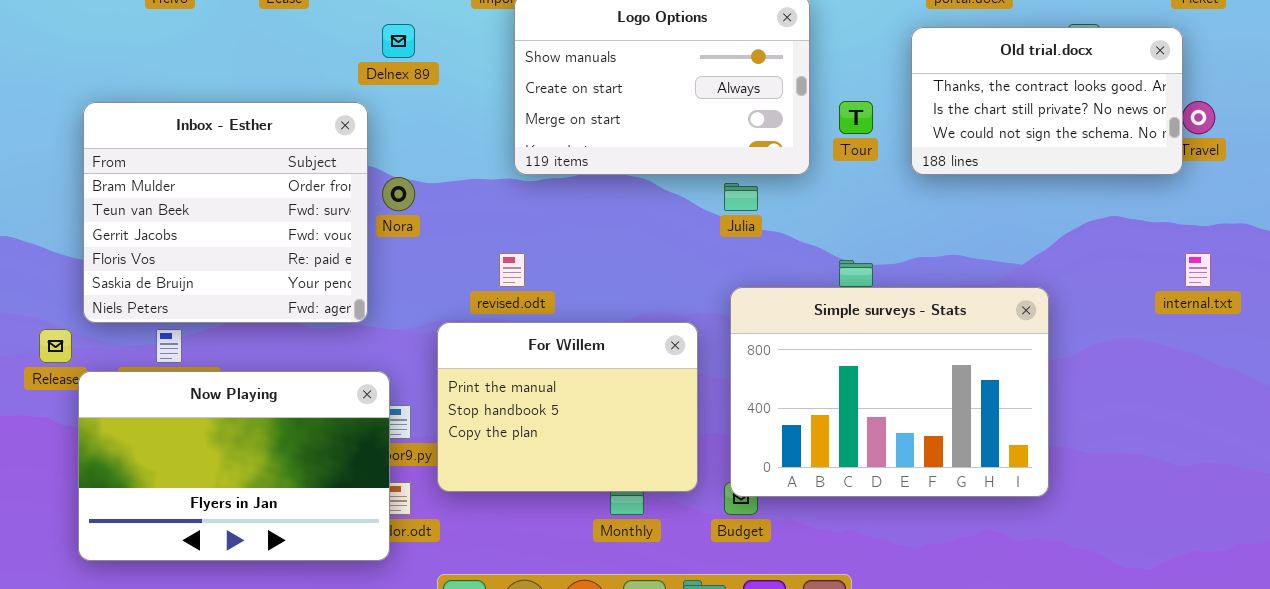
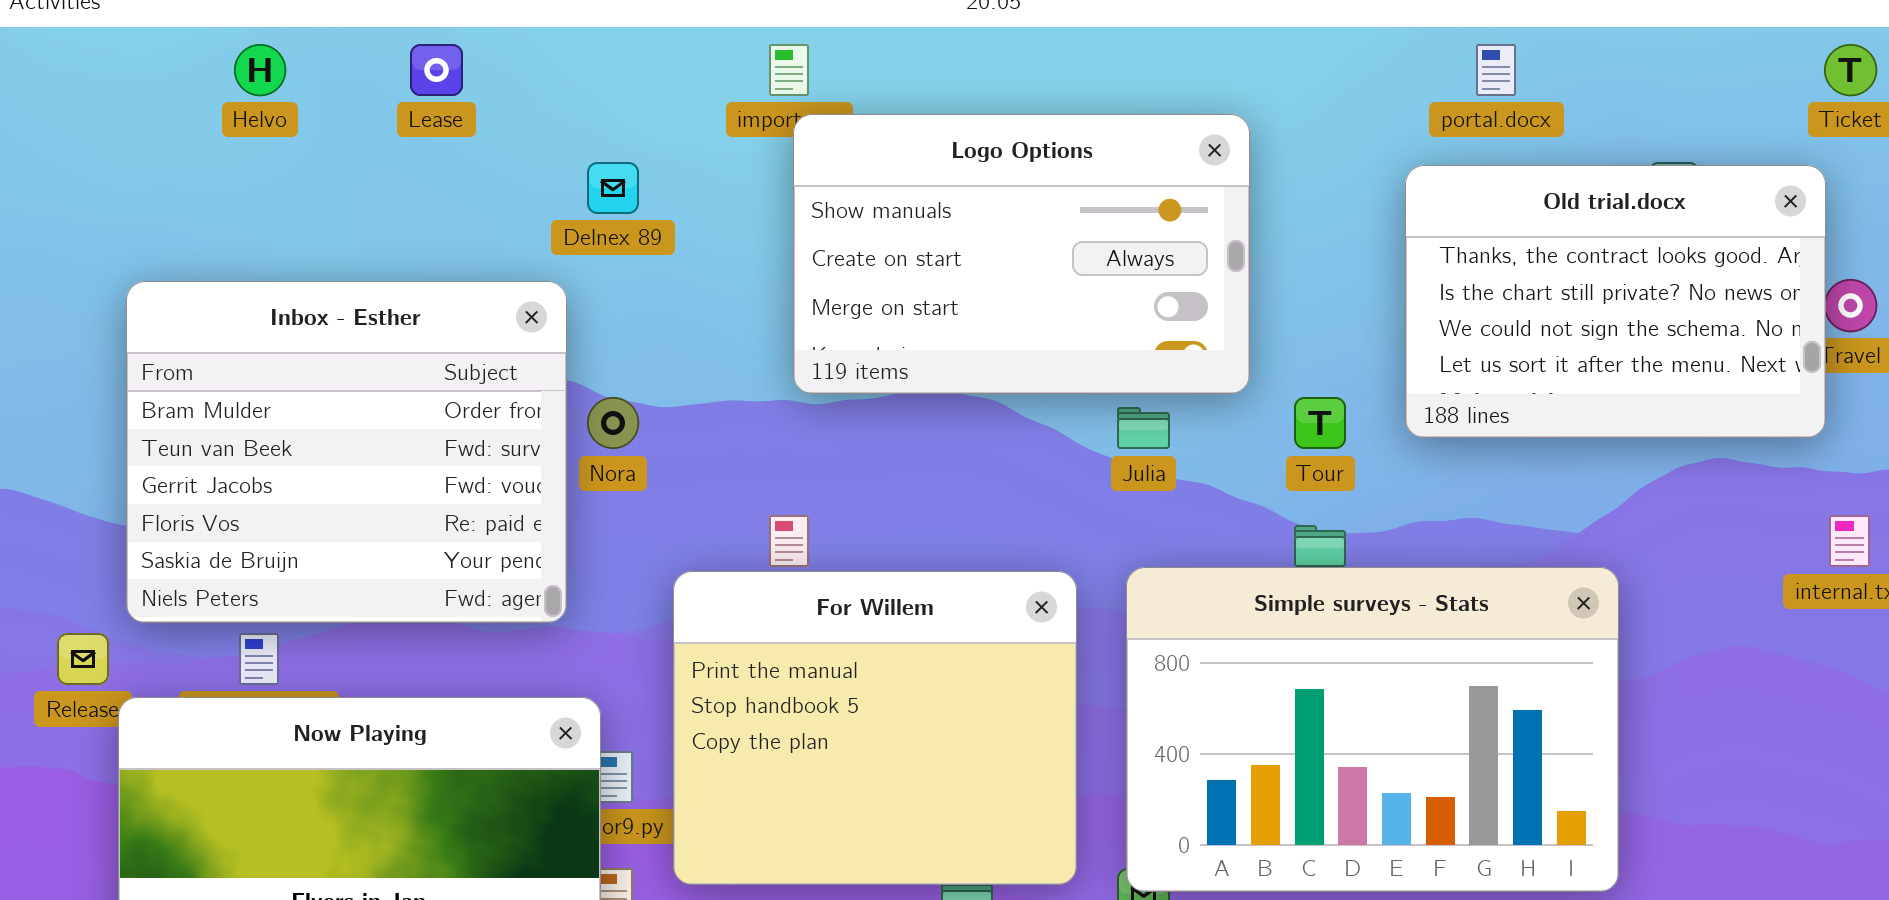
Old trial.docx: [911,27,1183,175] -> [1405,165,1826,438], resized
Tour: [839,101,873,134] -> [1294,397,1346,449], moved
For Willem: [437,322,698,492] -> [673,571,1077,885], resized

